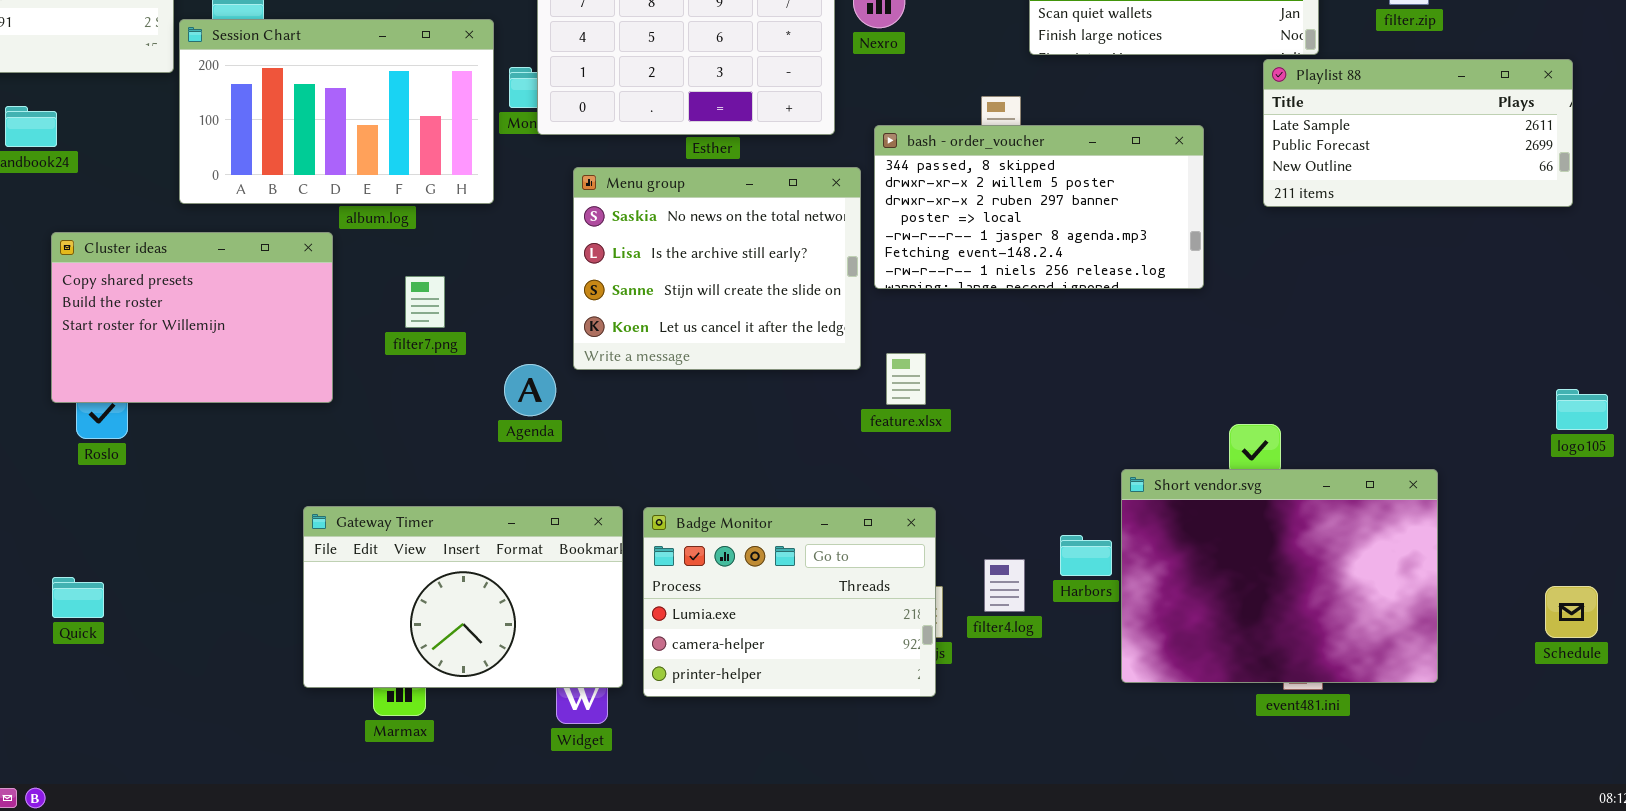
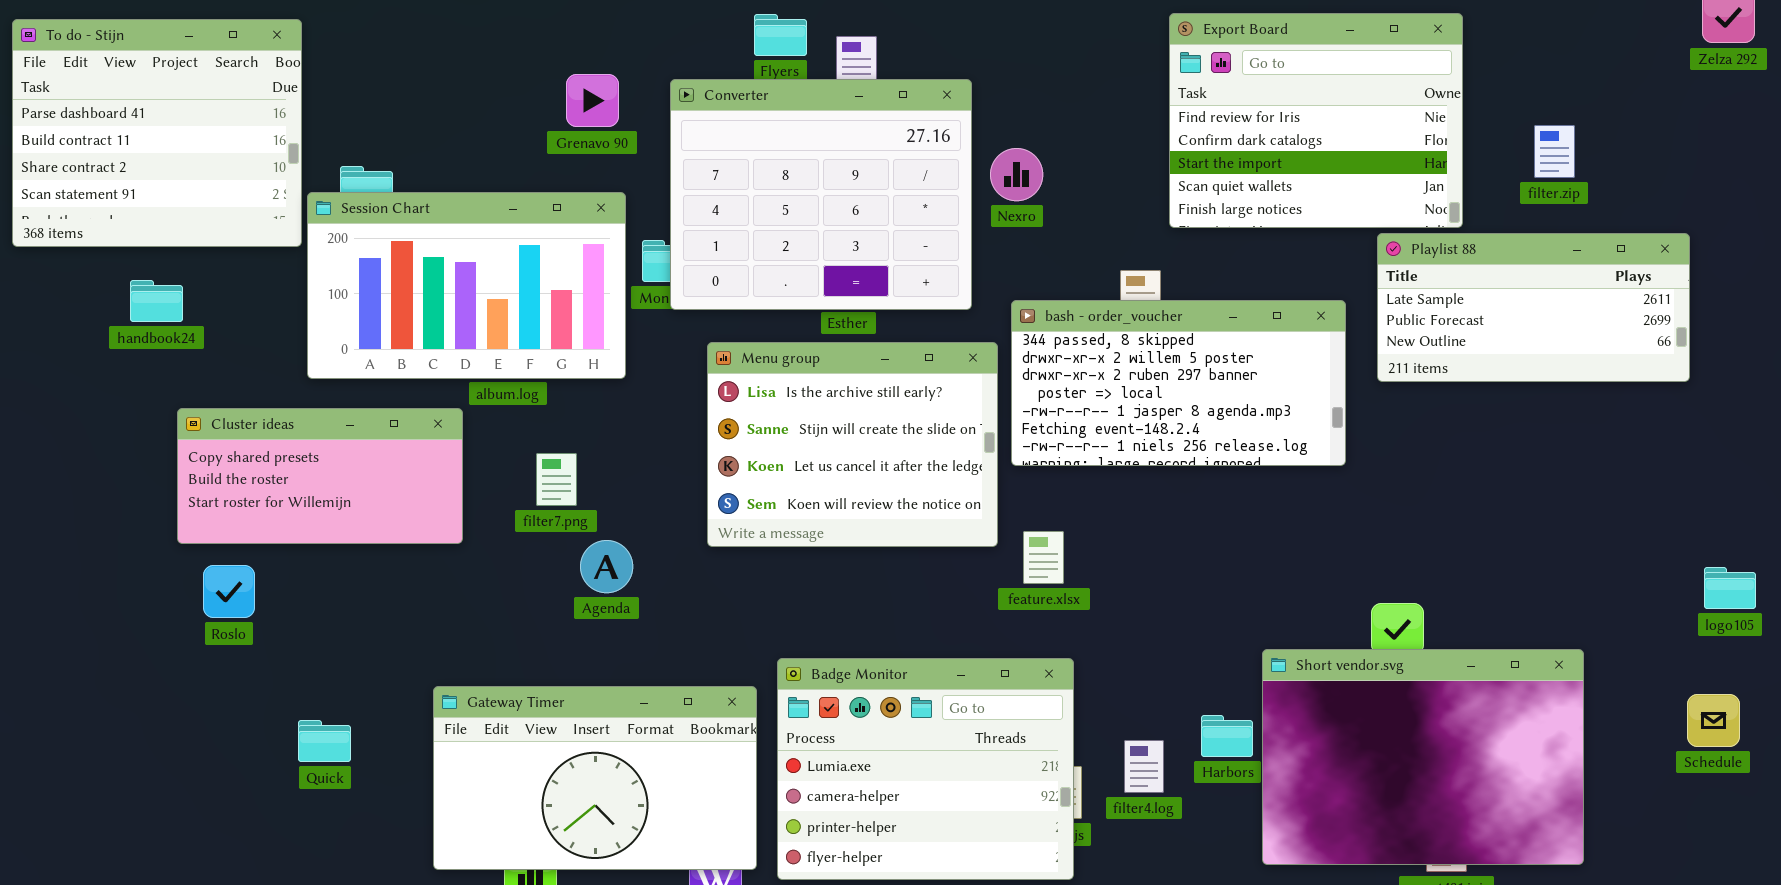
Playlist 88: [1263,59,1573,207] -> [1377,233,1690,382], moved
Menu group: [573,167,861,370] -> [707,342,998,547], scrolled down 1 row
Cluster ideas: [51,232,333,403] -> [177,408,463,544], resized
Agenda: [504,364,556,416] -> [580,540,633,593], moved
Badge Monitor: [643,507,936,697] -> [777,658,1074,880], resized
Quick: [52,577,104,618] -> [298,720,351,762], moved
Schedule: [1545,586,1598,638] -> [1687,694,1740,747], moved

